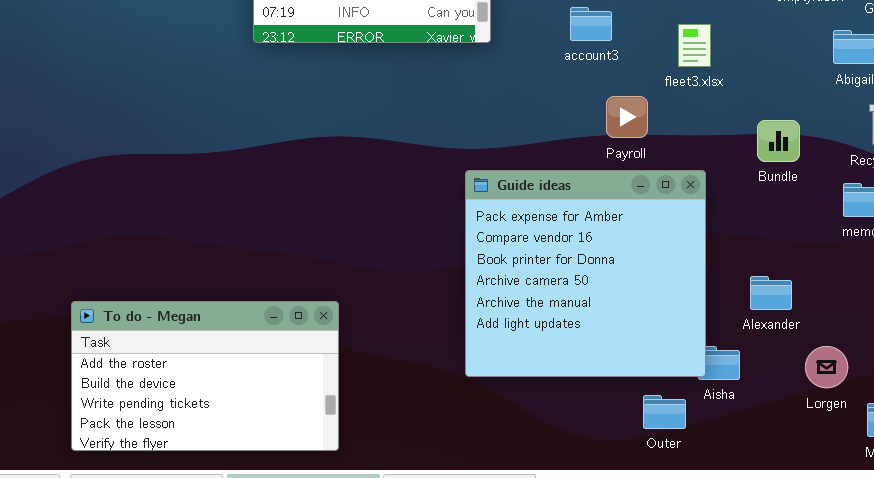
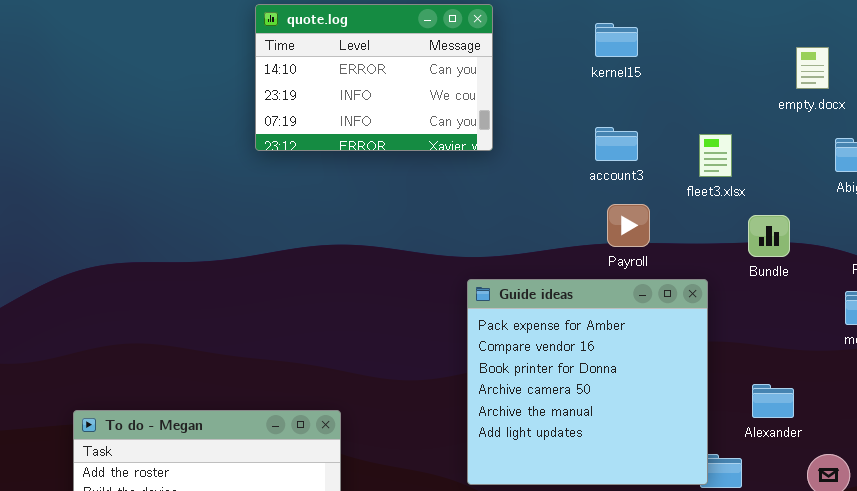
account3: [570,7,612,41] -> [595,127,638,161], moved
fleet3.xlsx: [678,24,711,67] -> [699,134,732,177], moved
Bundle: [757,120,800,162] -> [748,215,790,257], moved

